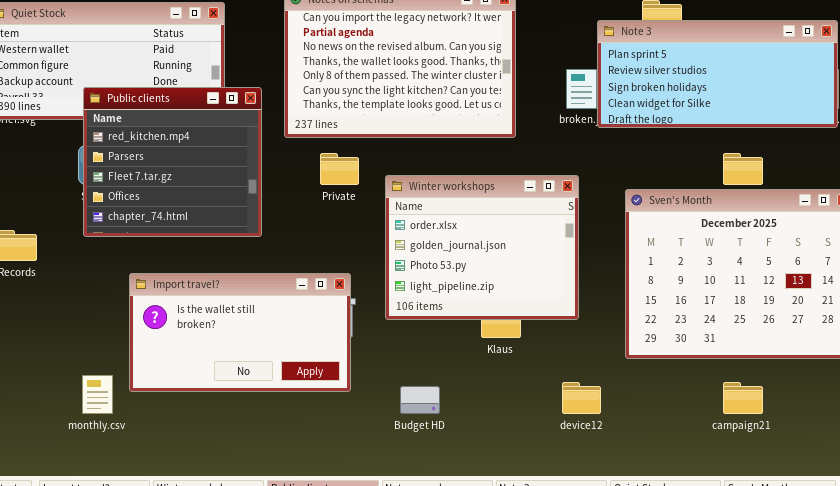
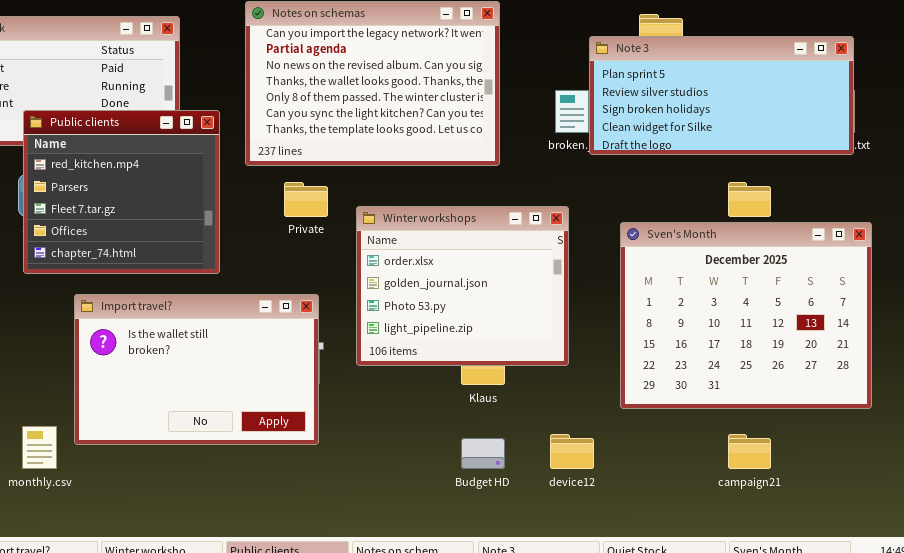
Import travel?: [129,273,351,392] -> [74,294,319,445], resized
Budget HD: [400,386,440,414] -> [461,438,505,469], moved

